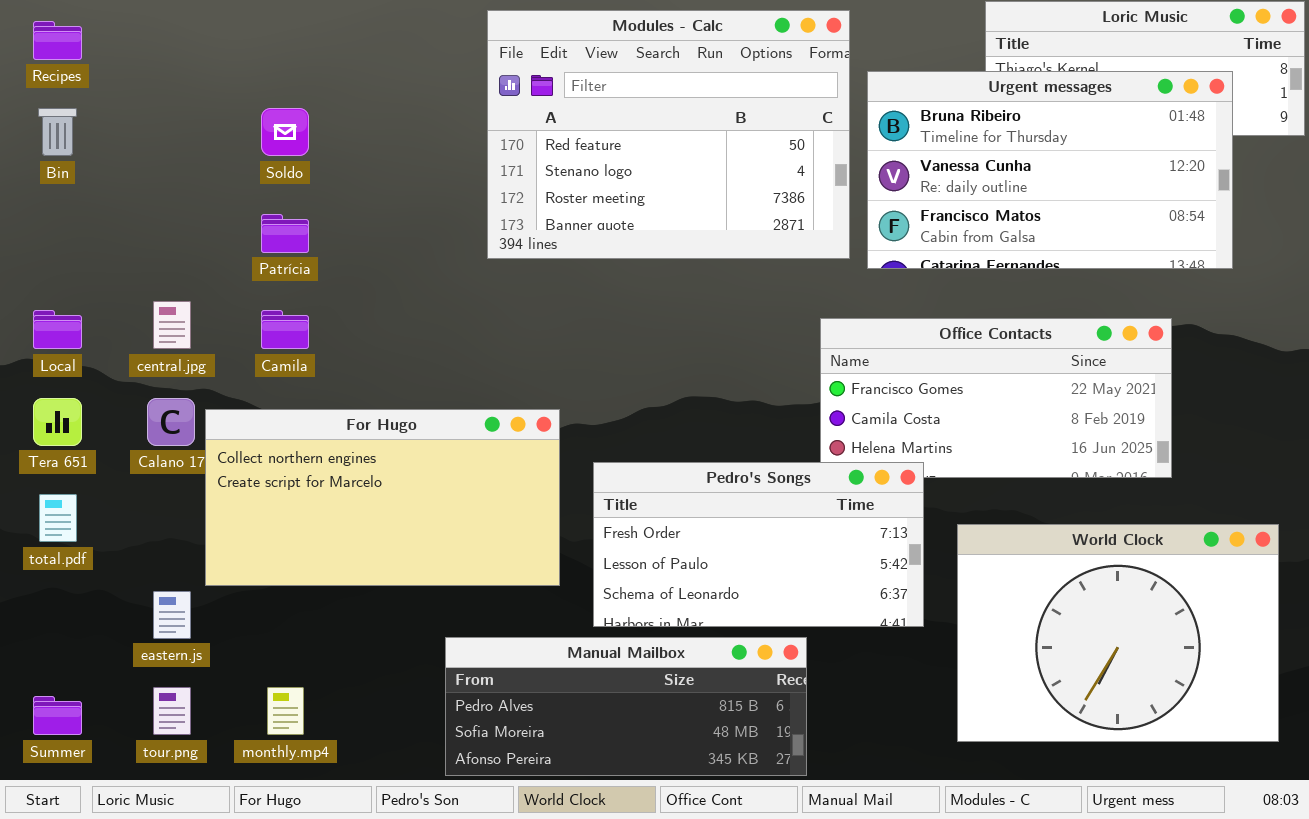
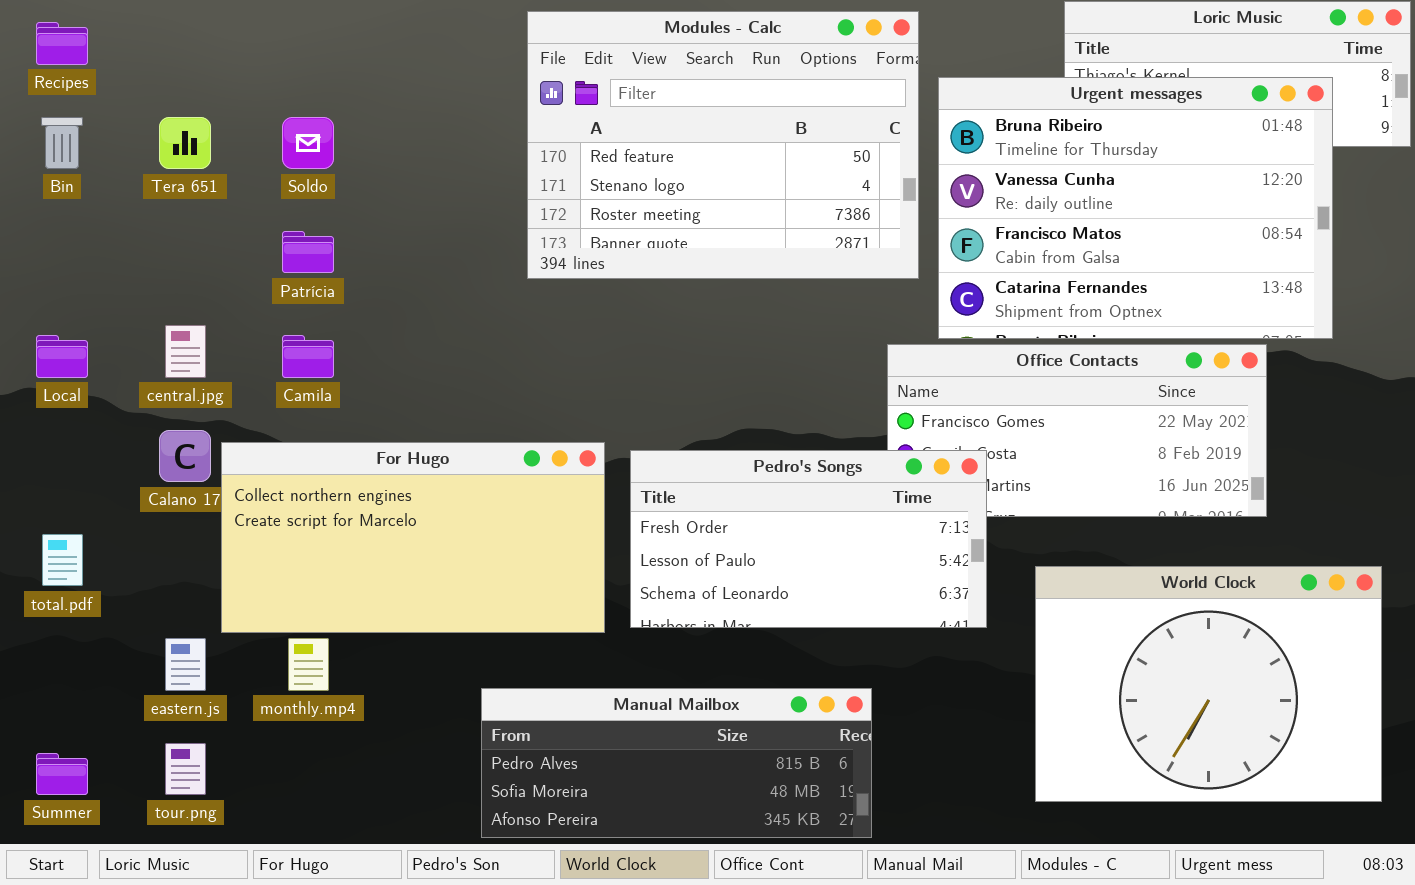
Urgent messages: [867,71,1233,269] -> [938,77,1333,339], resized
Tera 651: [33,398,82,446] -> [159,117,211,169], moved
Pedro's Songs: [593,462,924,627] -> [630,450,987,628], moved
monthly.mp4: [267,687,304,735] -> [288,638,329,691], moved

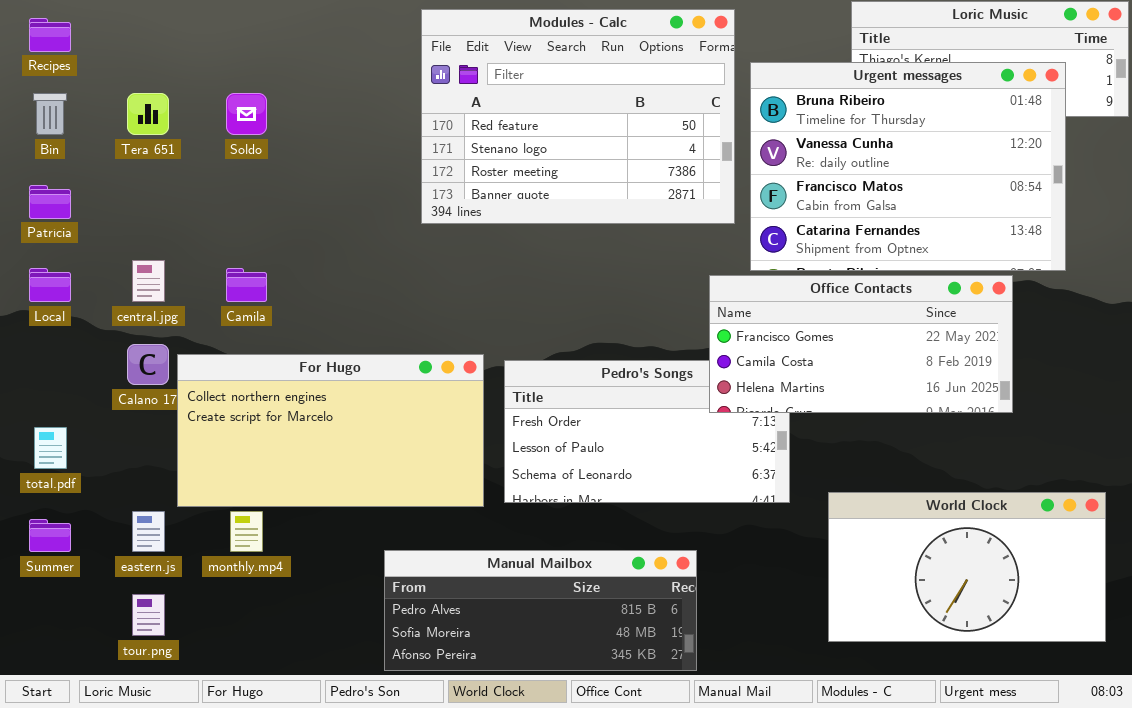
Patrícia: [282,231,334,273] -> [29,185,71,219], moved
Office Contacts: [887,344,1267,517] -> [709,275,1013,413], raised
World Clock: [1035,566,1382,802] -> [828,492,1106,642], resized
Summer: [36,753,88,795] -> [29,519,71,552], moved

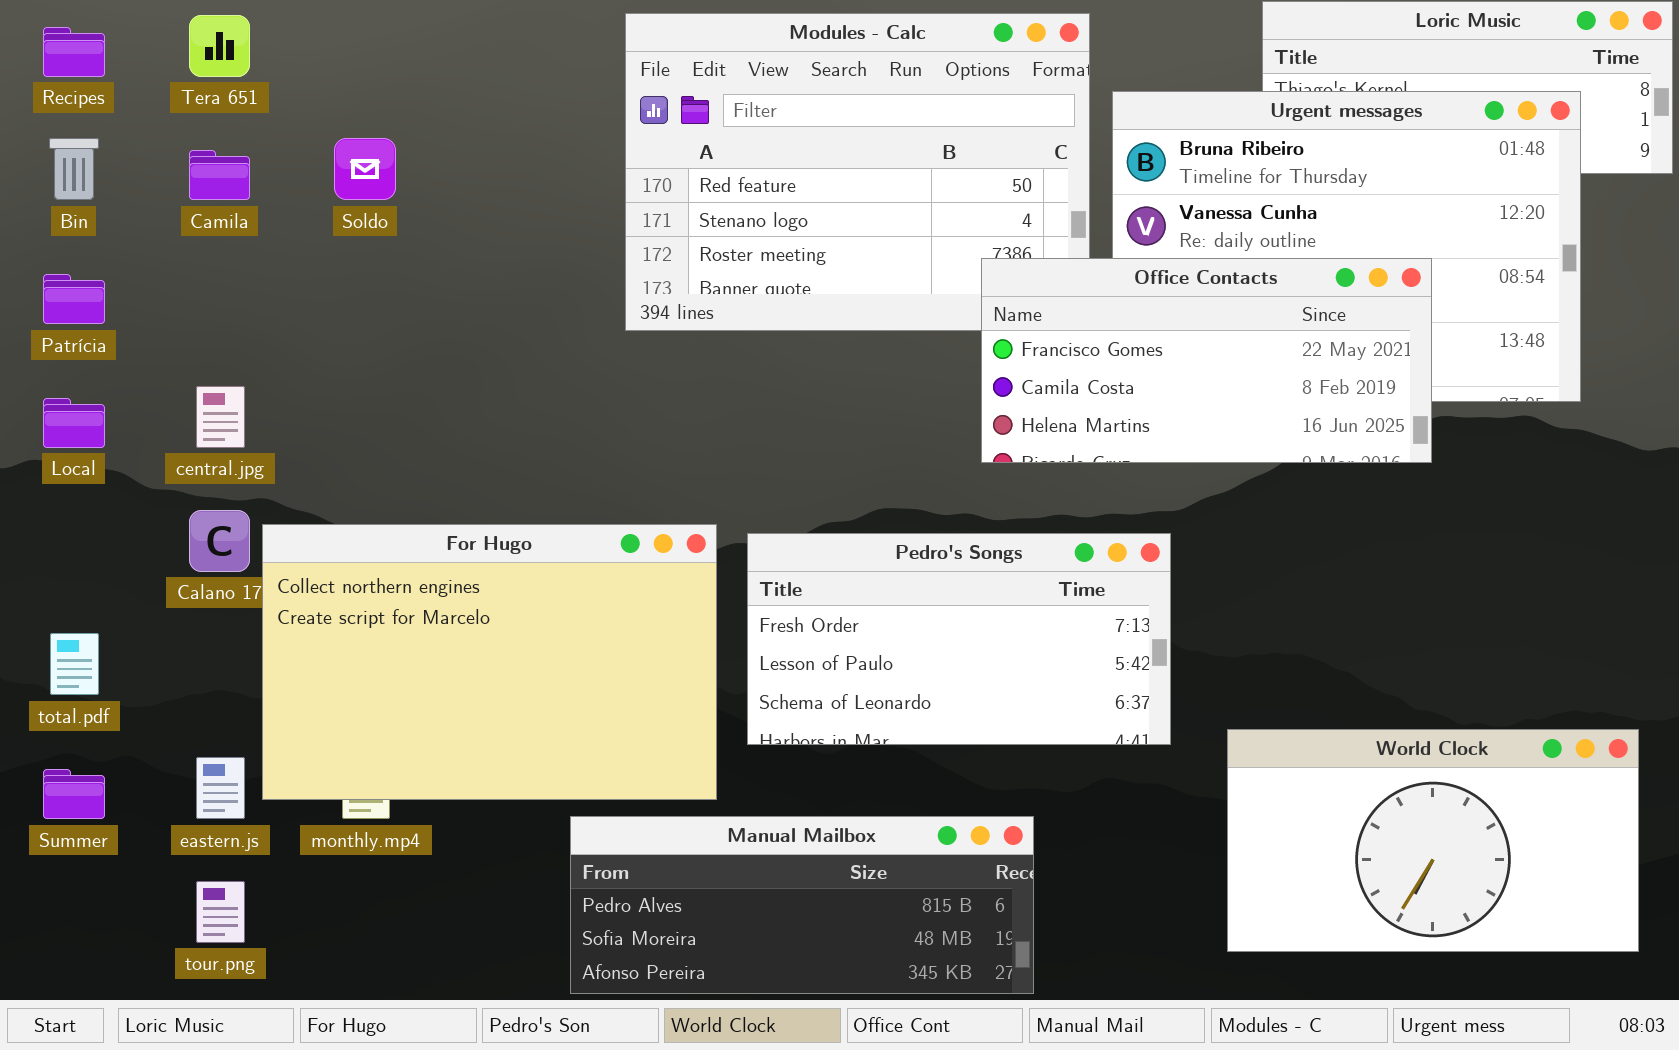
Tera 651: [127,93,169,135] -> [189,15,250,77], moved
Camila: [226,268,267,302] -> [189,150,250,200], moved
Office Contacts: [709,275,1013,413] -> [981,258,1432,463], moved
For Hugo: [177,354,484,507] -> [262,524,717,800], resized

